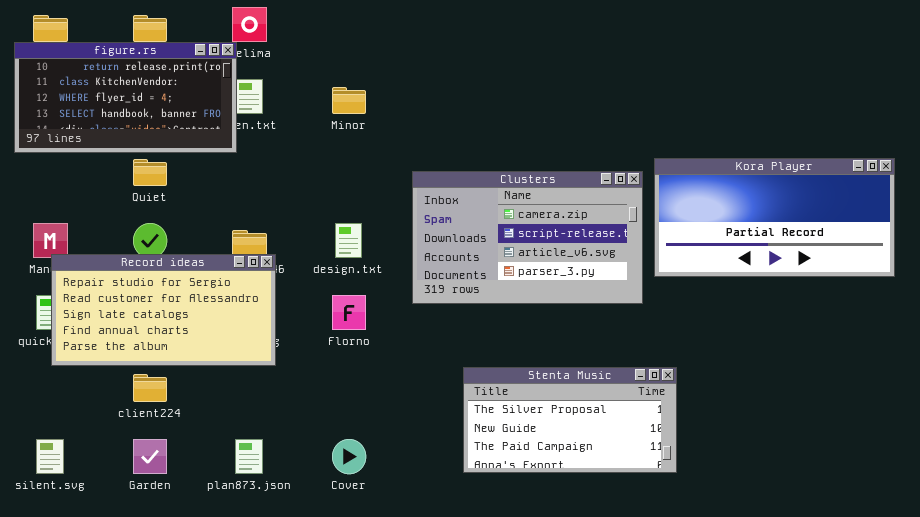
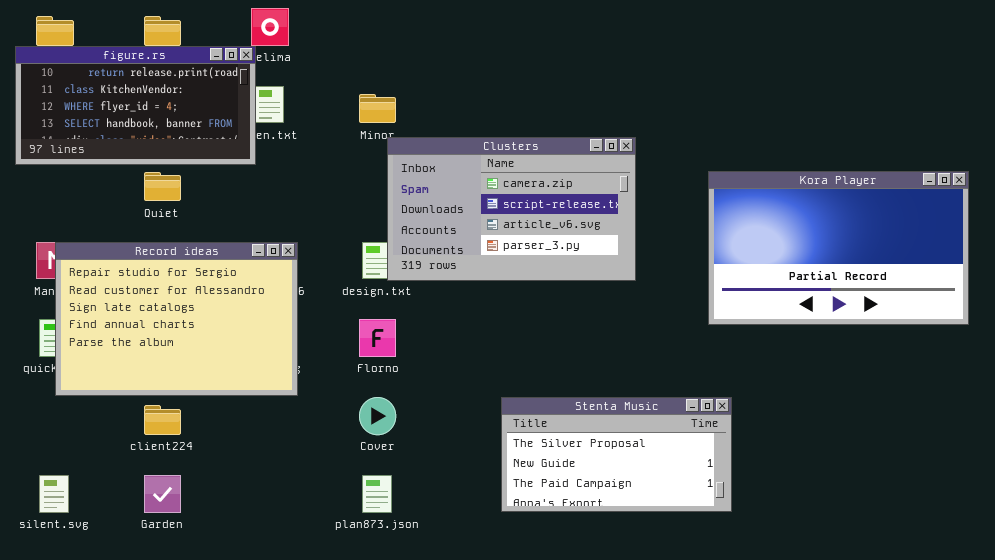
Kora Player: [654,158,895,277] -> [708,171,969,325], resized
Clusters: [412,171,643,304] -> [387,137,636,281], moved
Record ideas: [51,254,276,366] -> [55,242,298,396], resized
plan873.json: [235,439,263,474] -> [362,475,392,513], moved
Cover: [332,439,366,474] -> [359,397,396,435], moved

